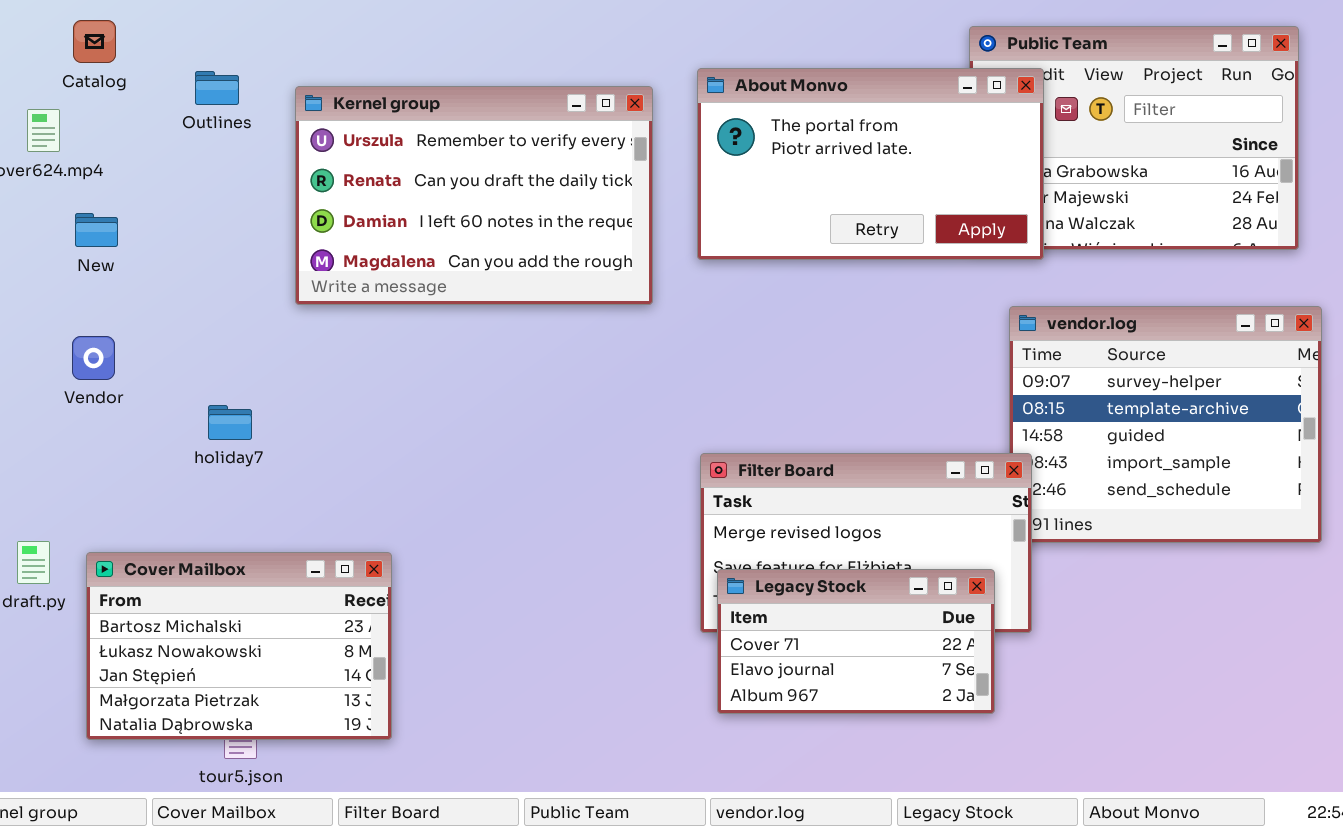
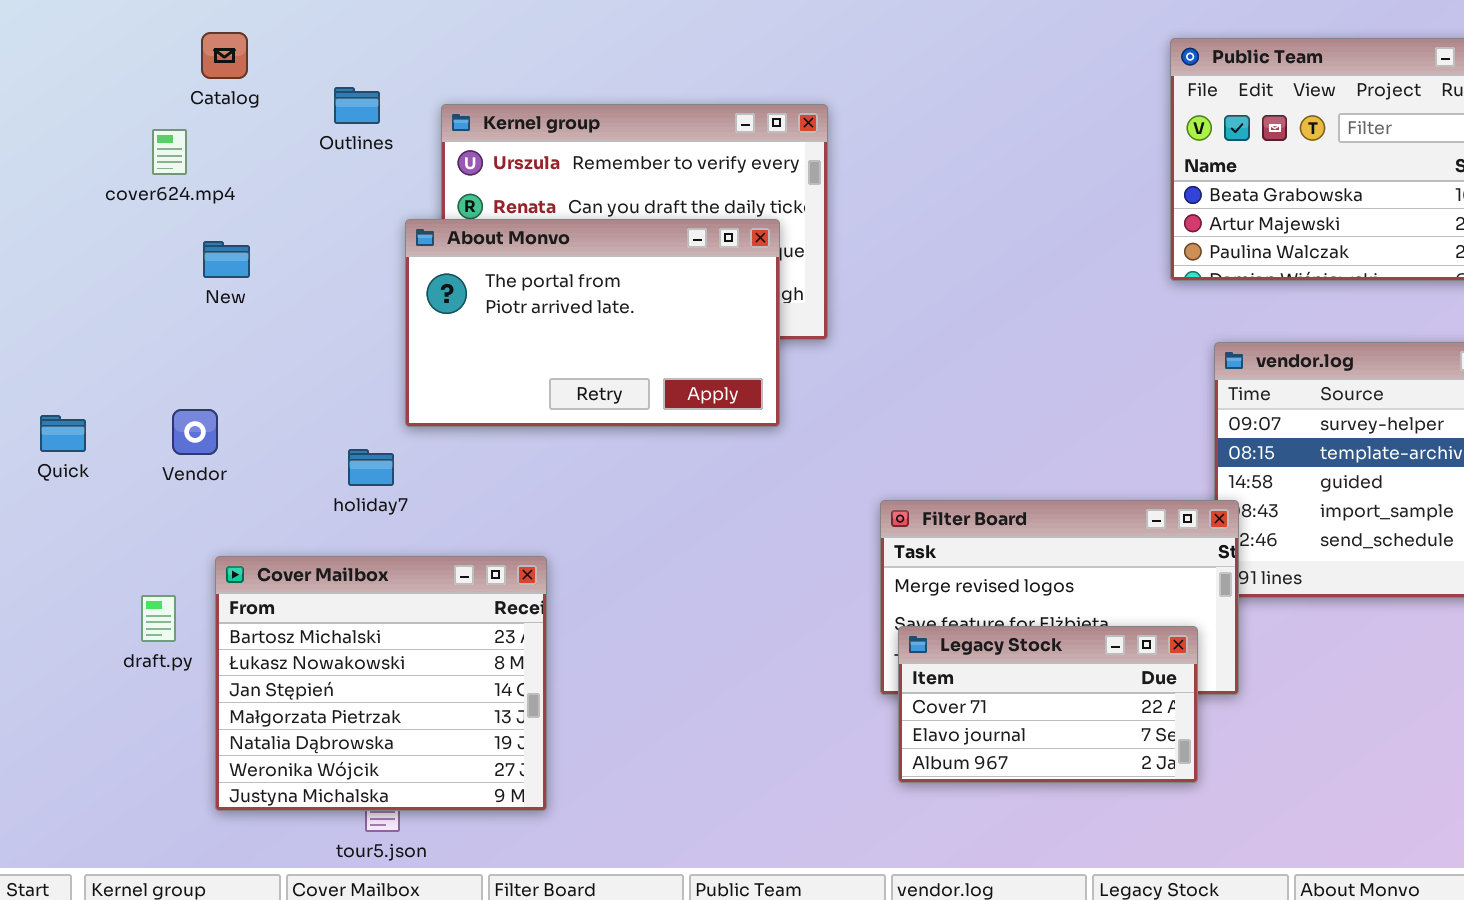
About Monvo: [697,68,1044,260] -> [405,219,780,427], moved
Vendor: [72,336,115,380] -> [172,409,218,455], moved
Cover Mailbox: [86,552,392,740] -> [215,556,547,811], resized

